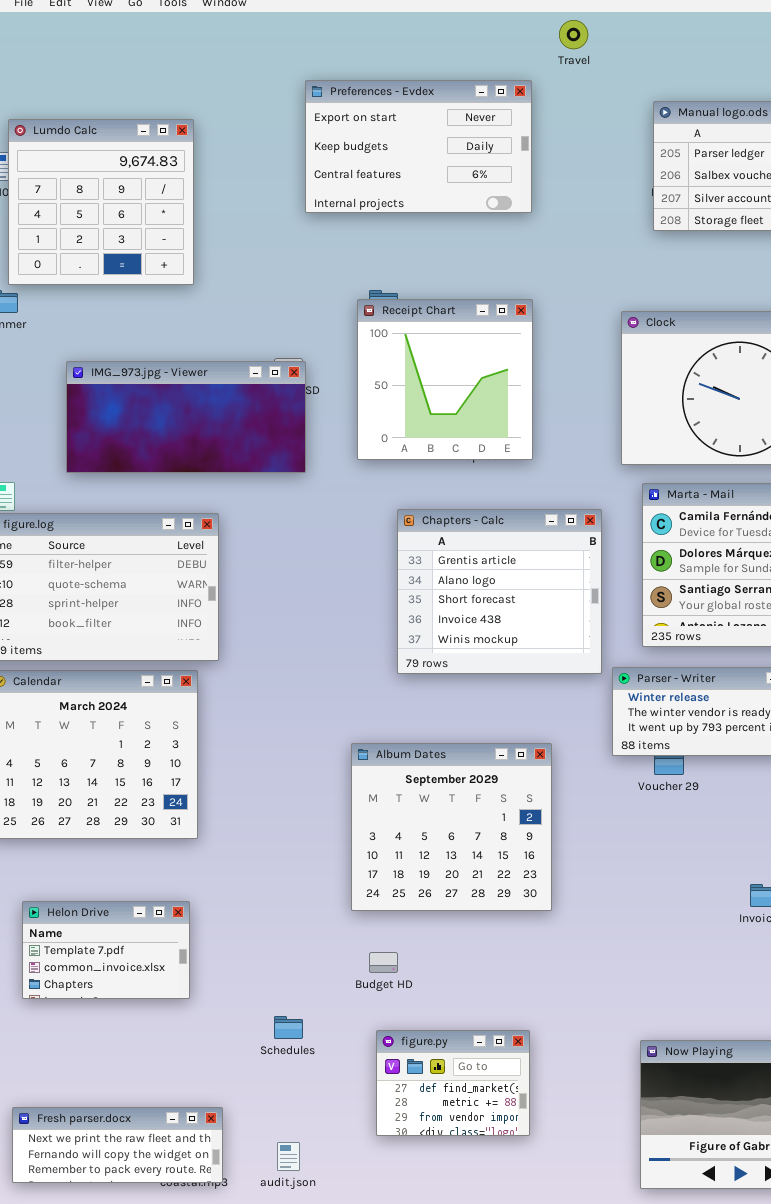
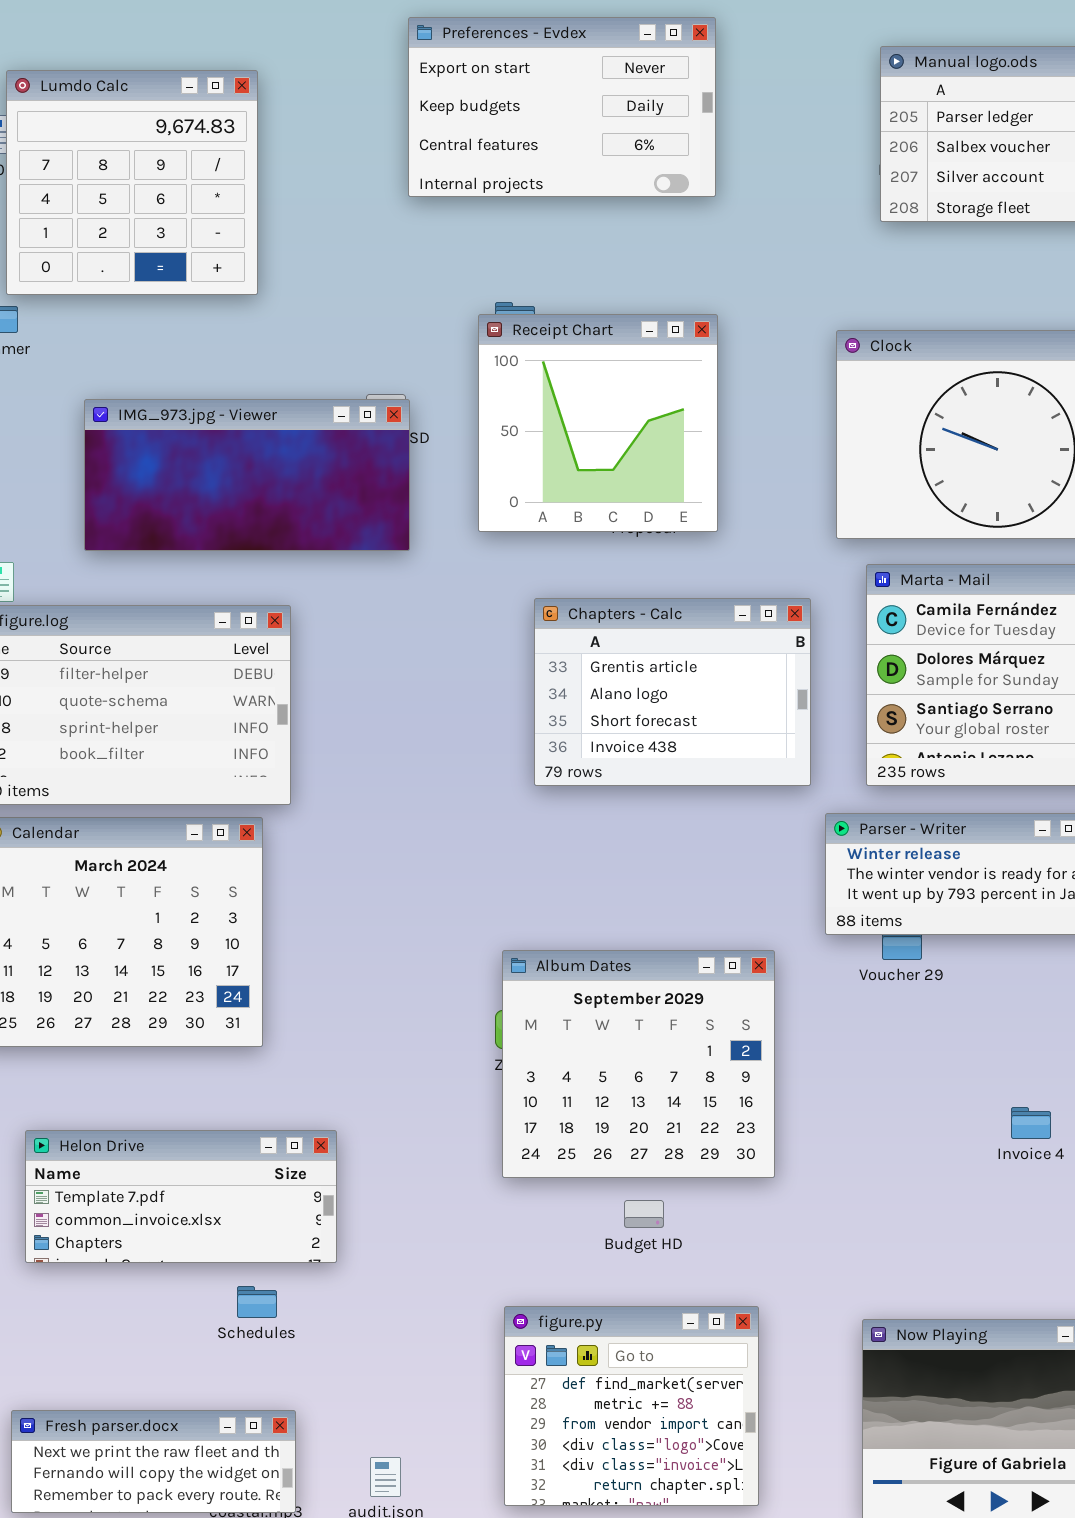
Chapters - Calc: [397,509,602,674] -> [534,598,811,786], resized
Album Dates: [351,743,552,911] -> [502,950,775,1178], moved
Helon Drive: [22,901,190,999] -> [25,1130,337,1263], resized
Budget HD: [369,952,398,973] -> [624,1200,664,1228], moved
Schedules: [274,1016,303,1039] -> [237,1286,277,1318], moved
figure.py: [376,1030,530,1136] -> [504,1306,759,1506], resized

